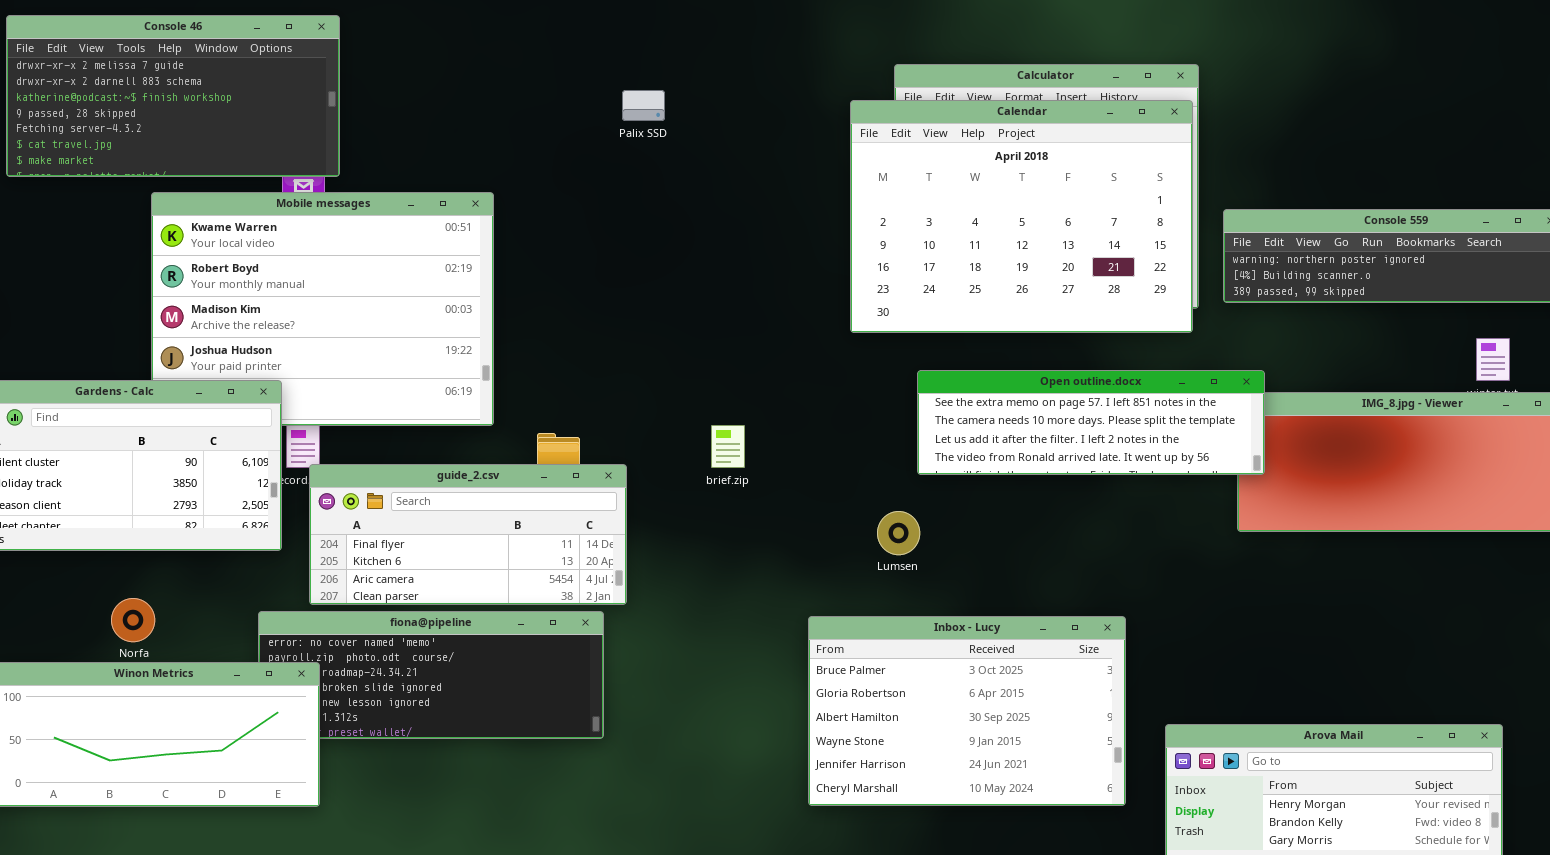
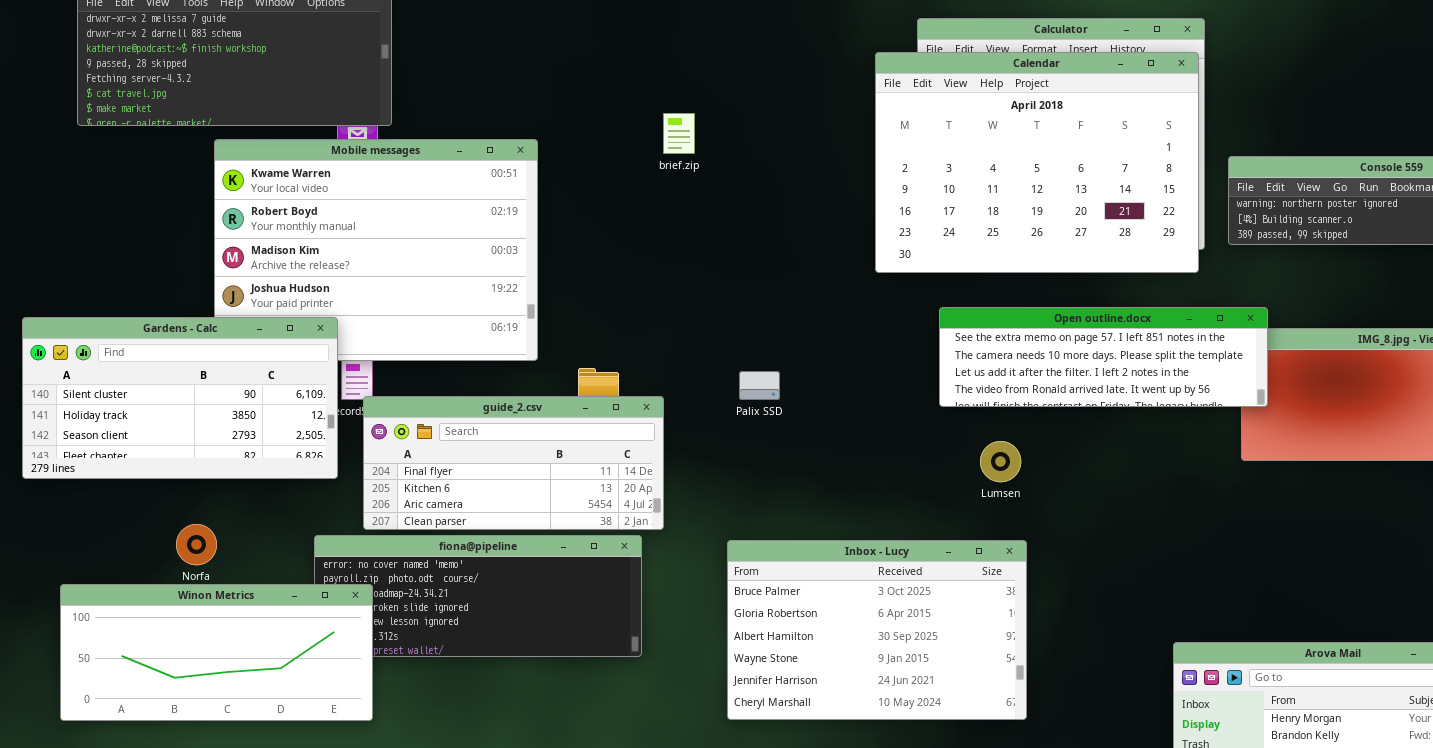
Palix SSD: [622,90,665,121] -> [739,371,780,400], moved
brief.zip: [711,425,745,468] -> [663,113,695,154], moved
Lumsen: [877,511,920,555] -> [980,441,1021,482], moved
Inbox - Lucy: [808,616,1126,806] -> [727,540,1027,720], moved

